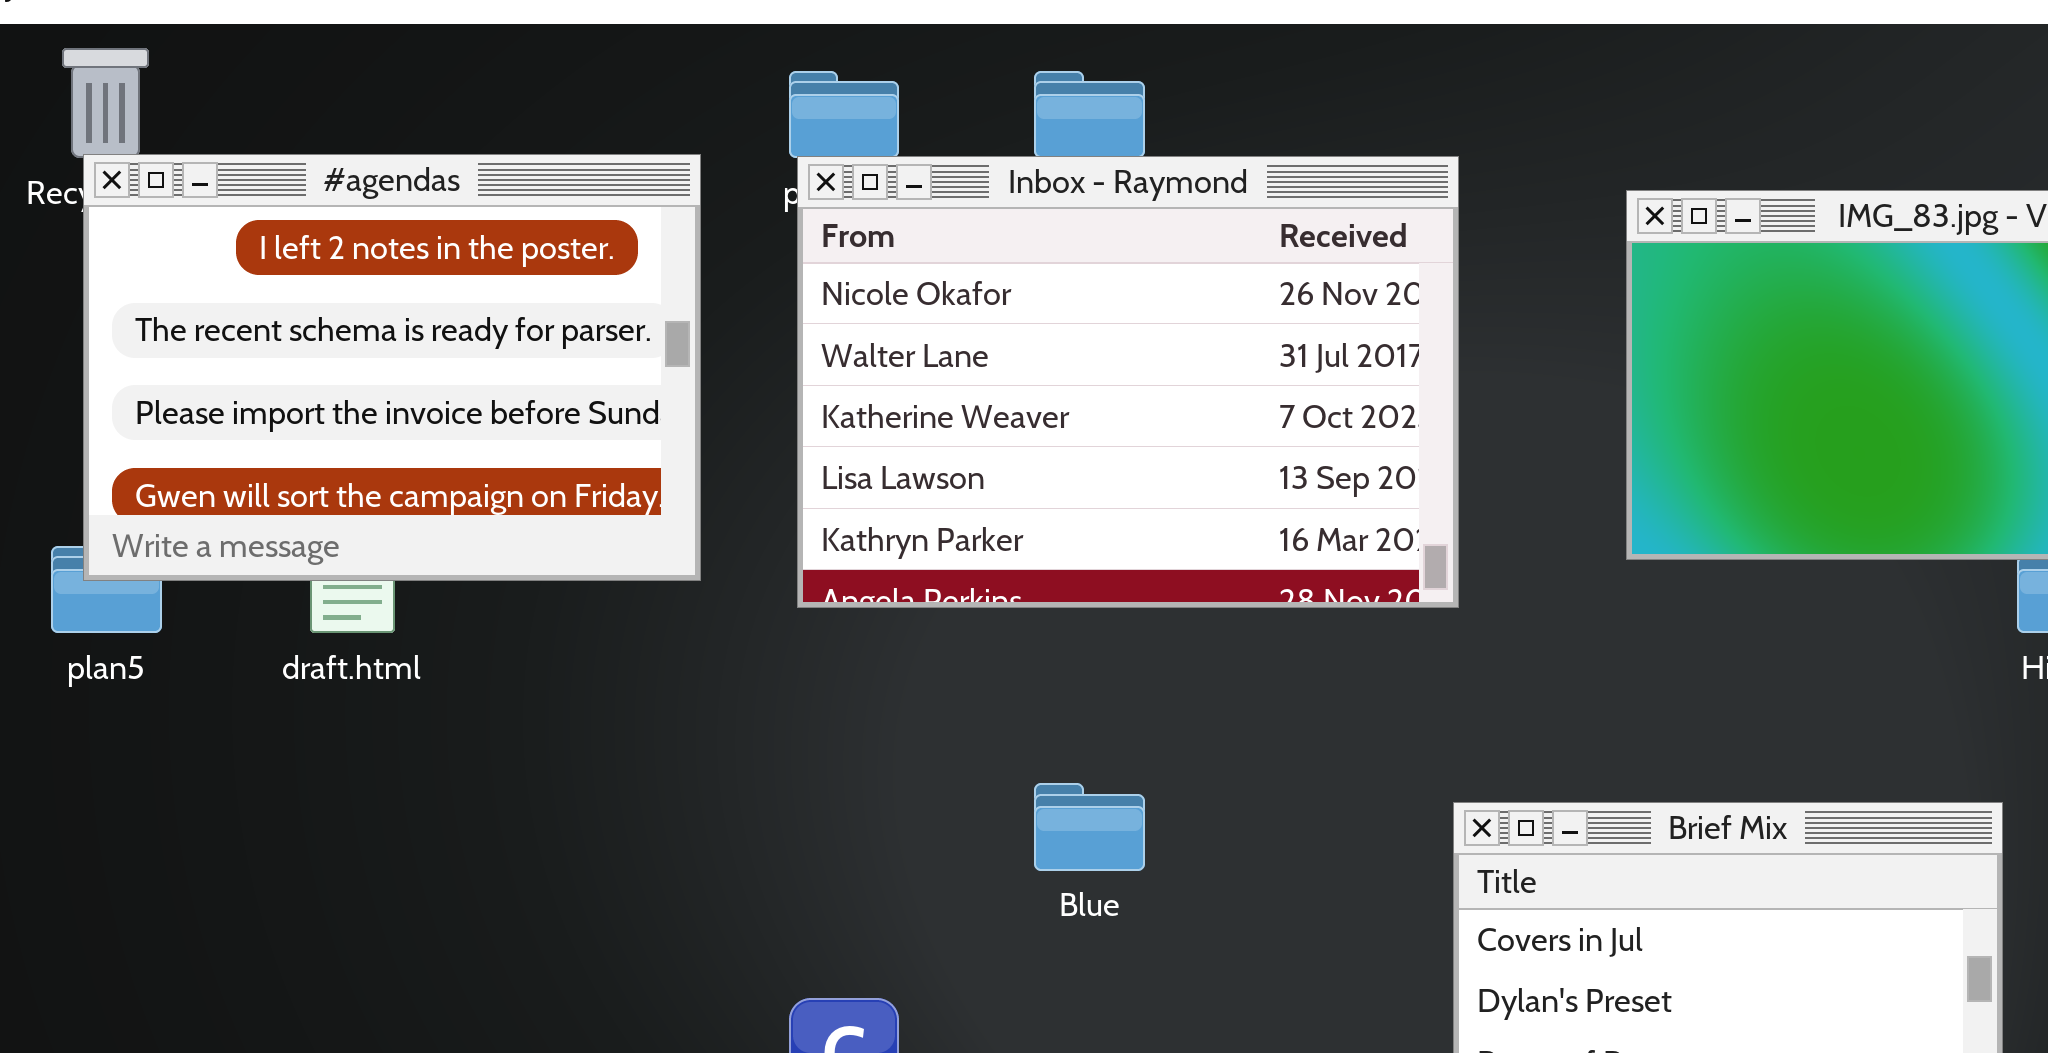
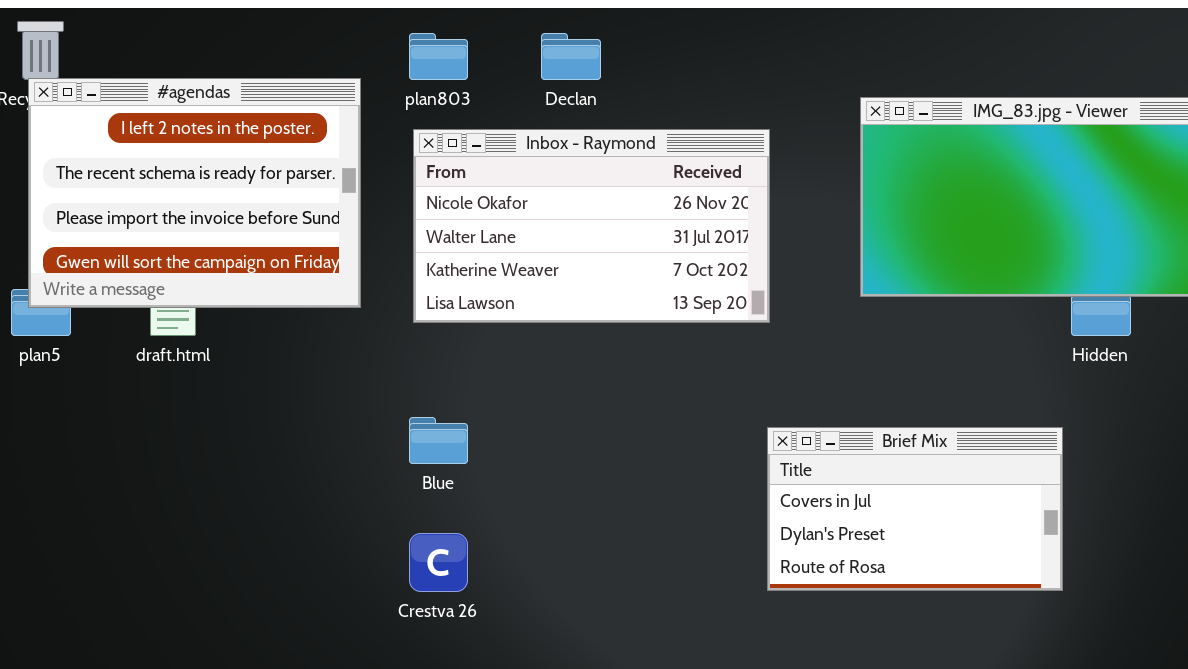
Inbox - Raymond: [797,156,1459,608] -> [413,129,770,323], resized
Blue: [1034,783,1145,871] -> [409,417,468,464], moved

